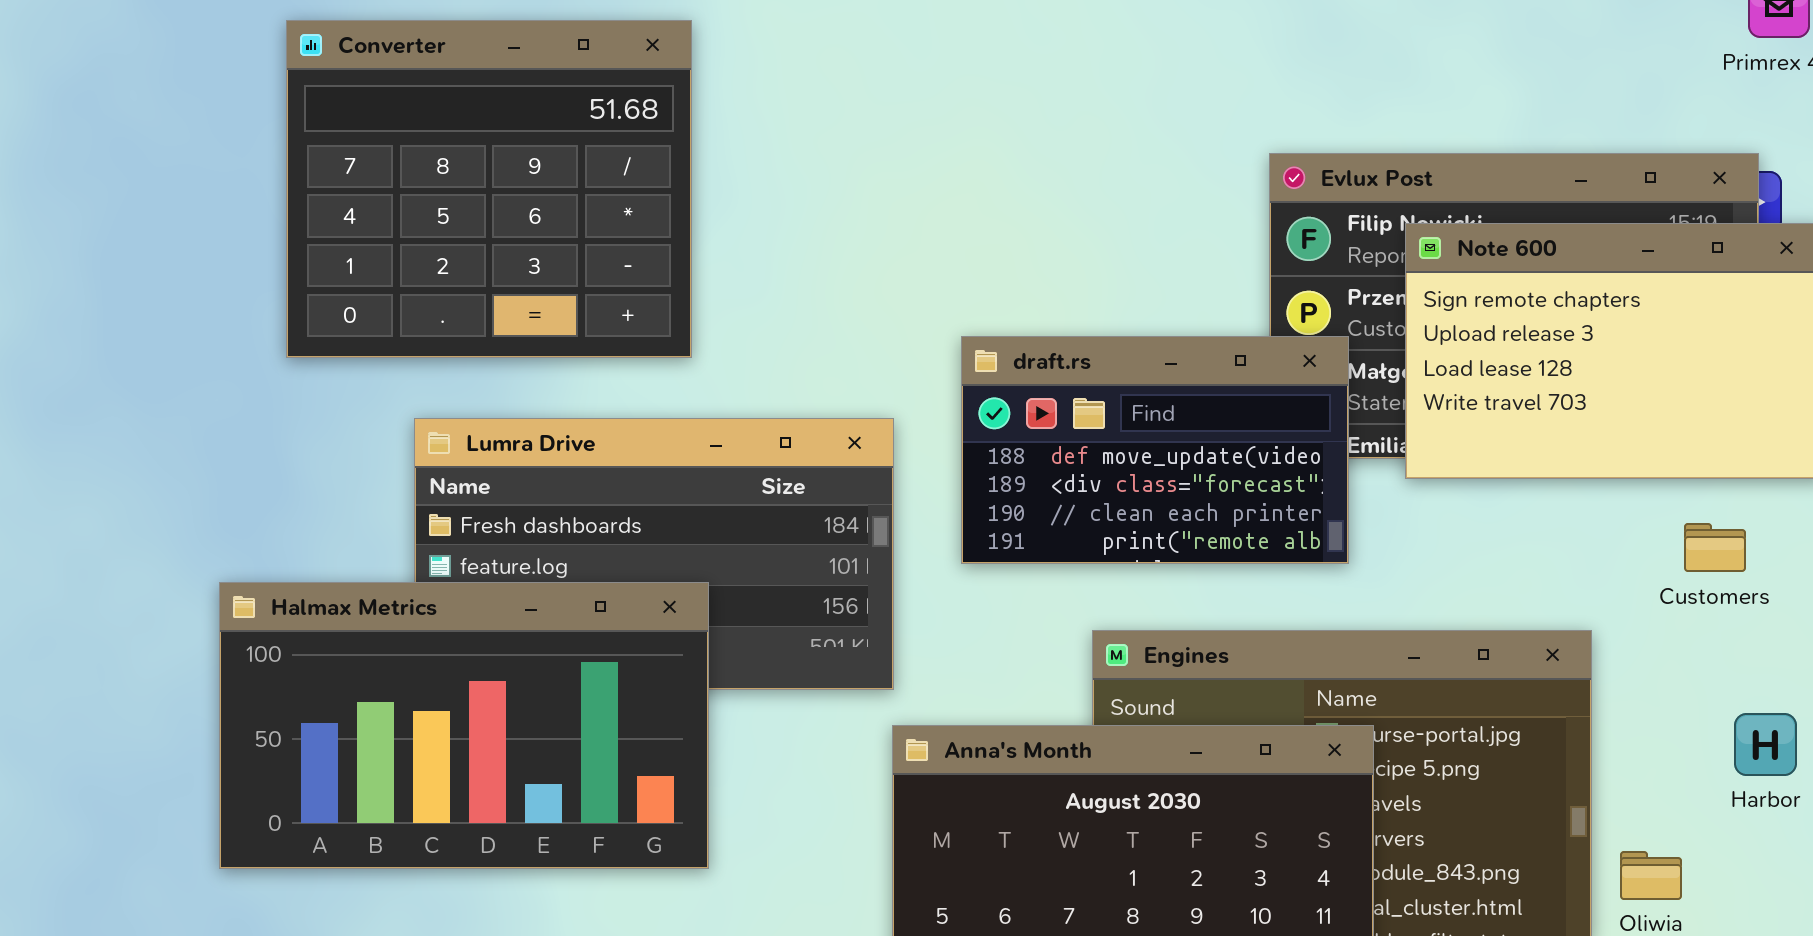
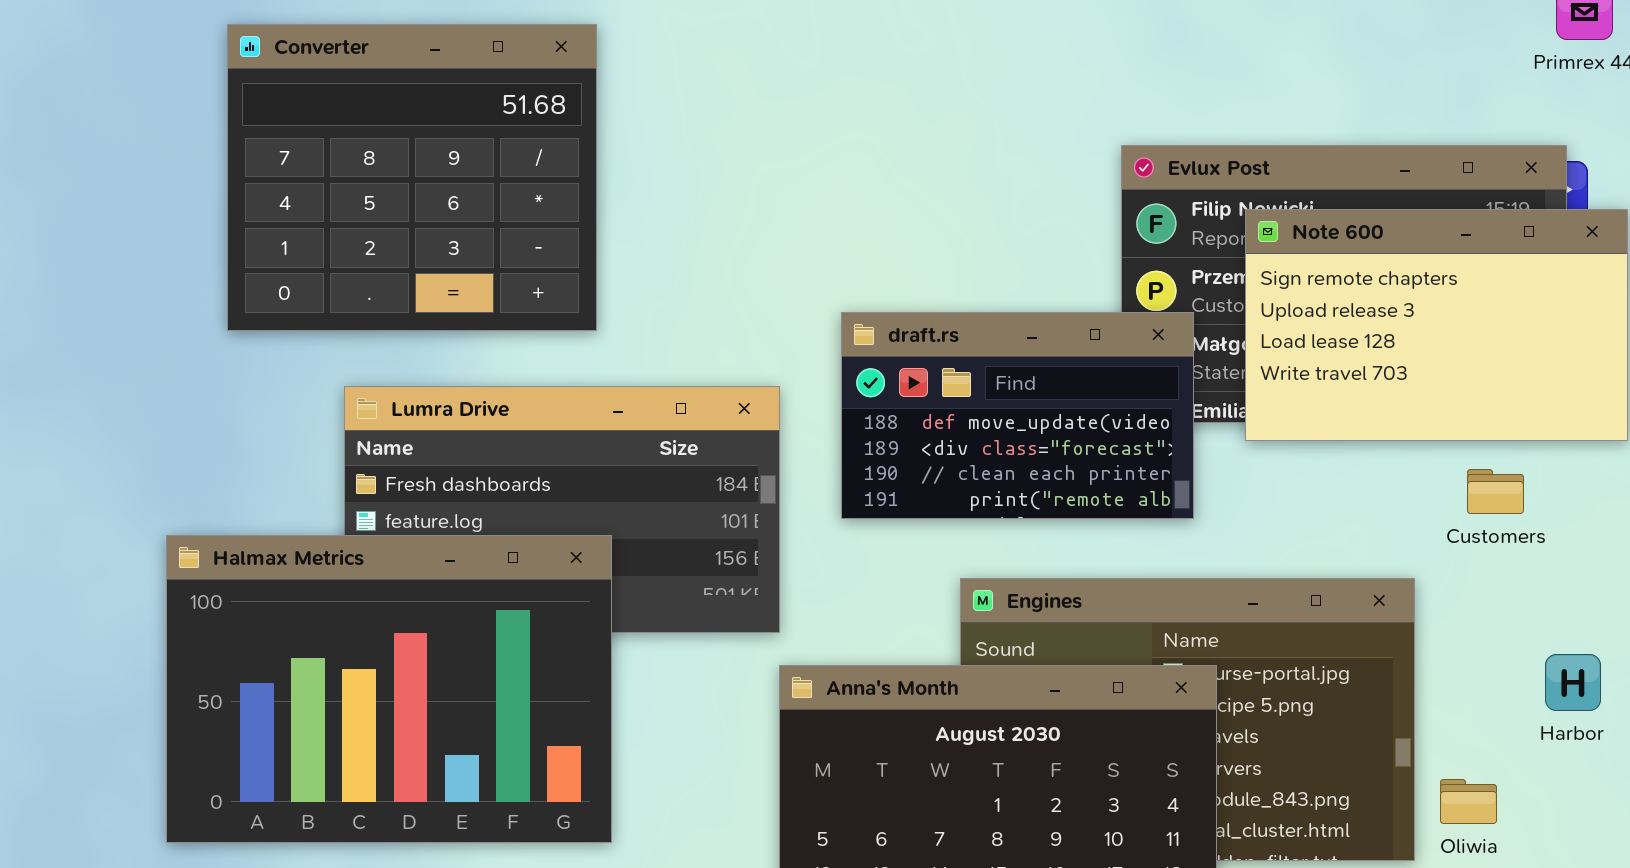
Customers: [1684,523,1746,572] -> [1467,469,1524,514], moved
Halmax Metrics: [219,582,709,869] -> [166,535,612,843], resized

